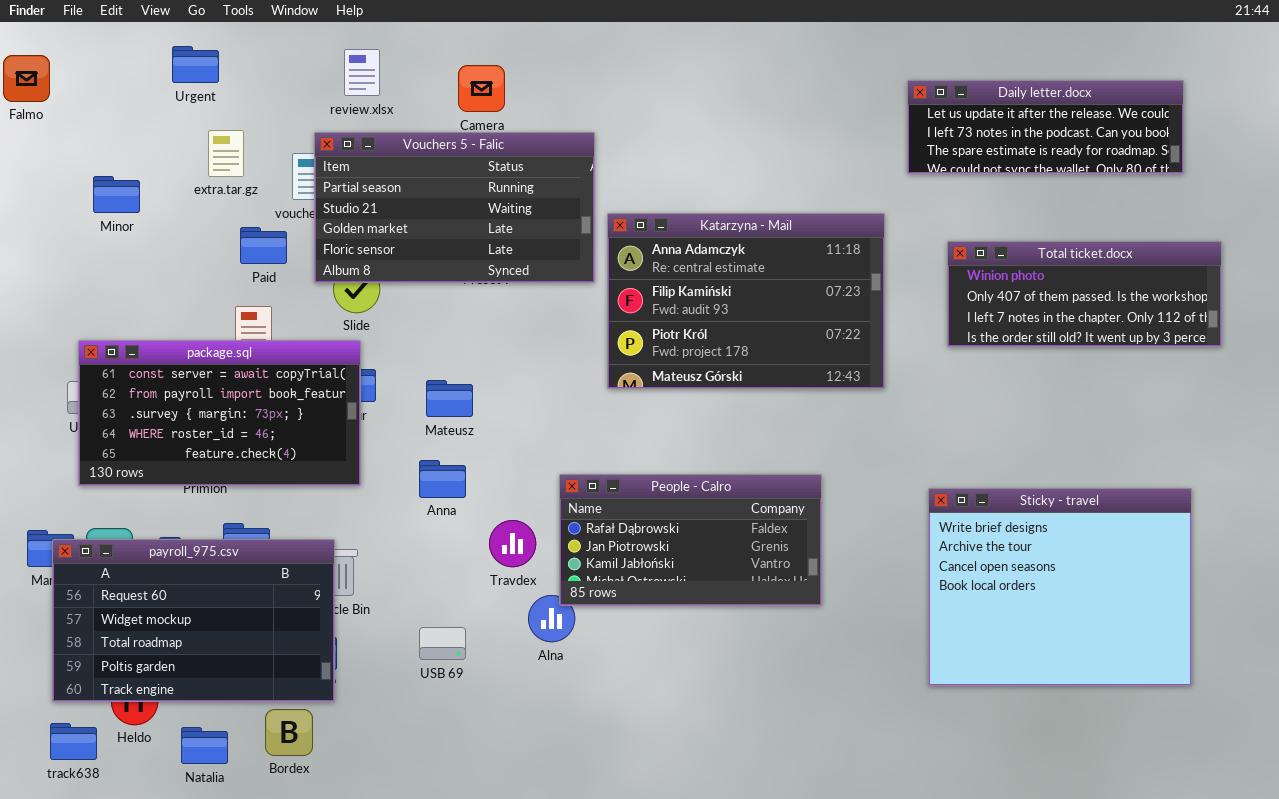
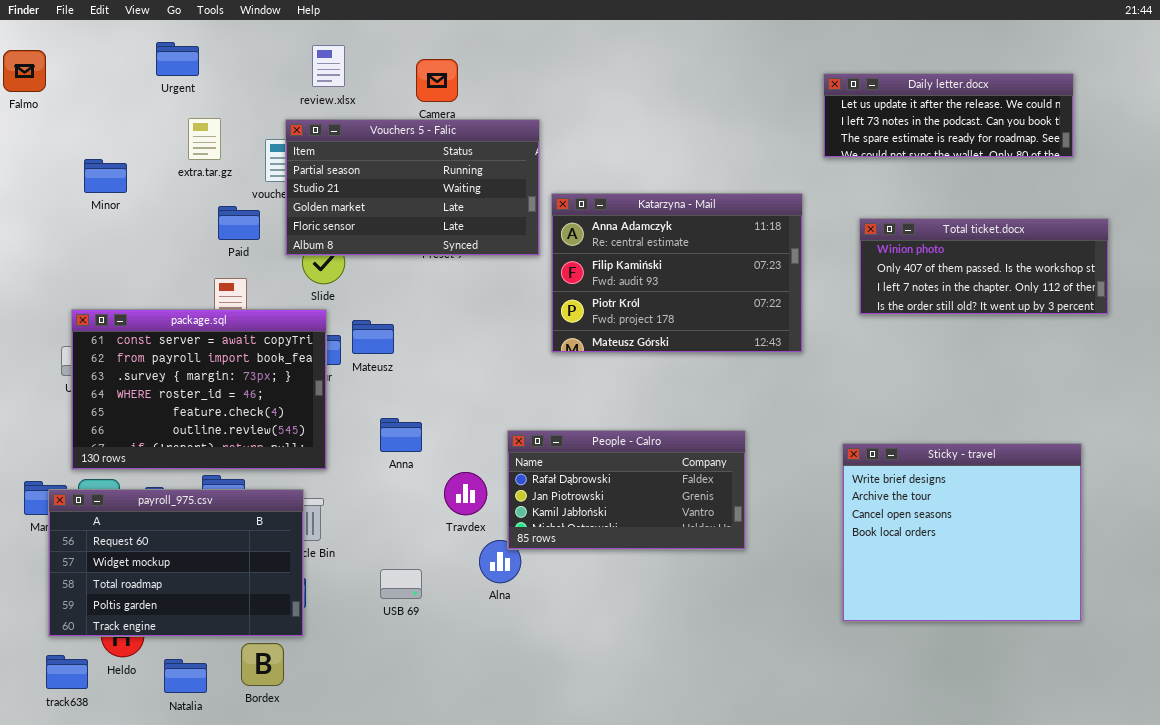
package.sql: [78,340,361,486] -> [71,309,327,470], resized
Mateusz: [426,380,473,417] -> [352,320,394,354], moved

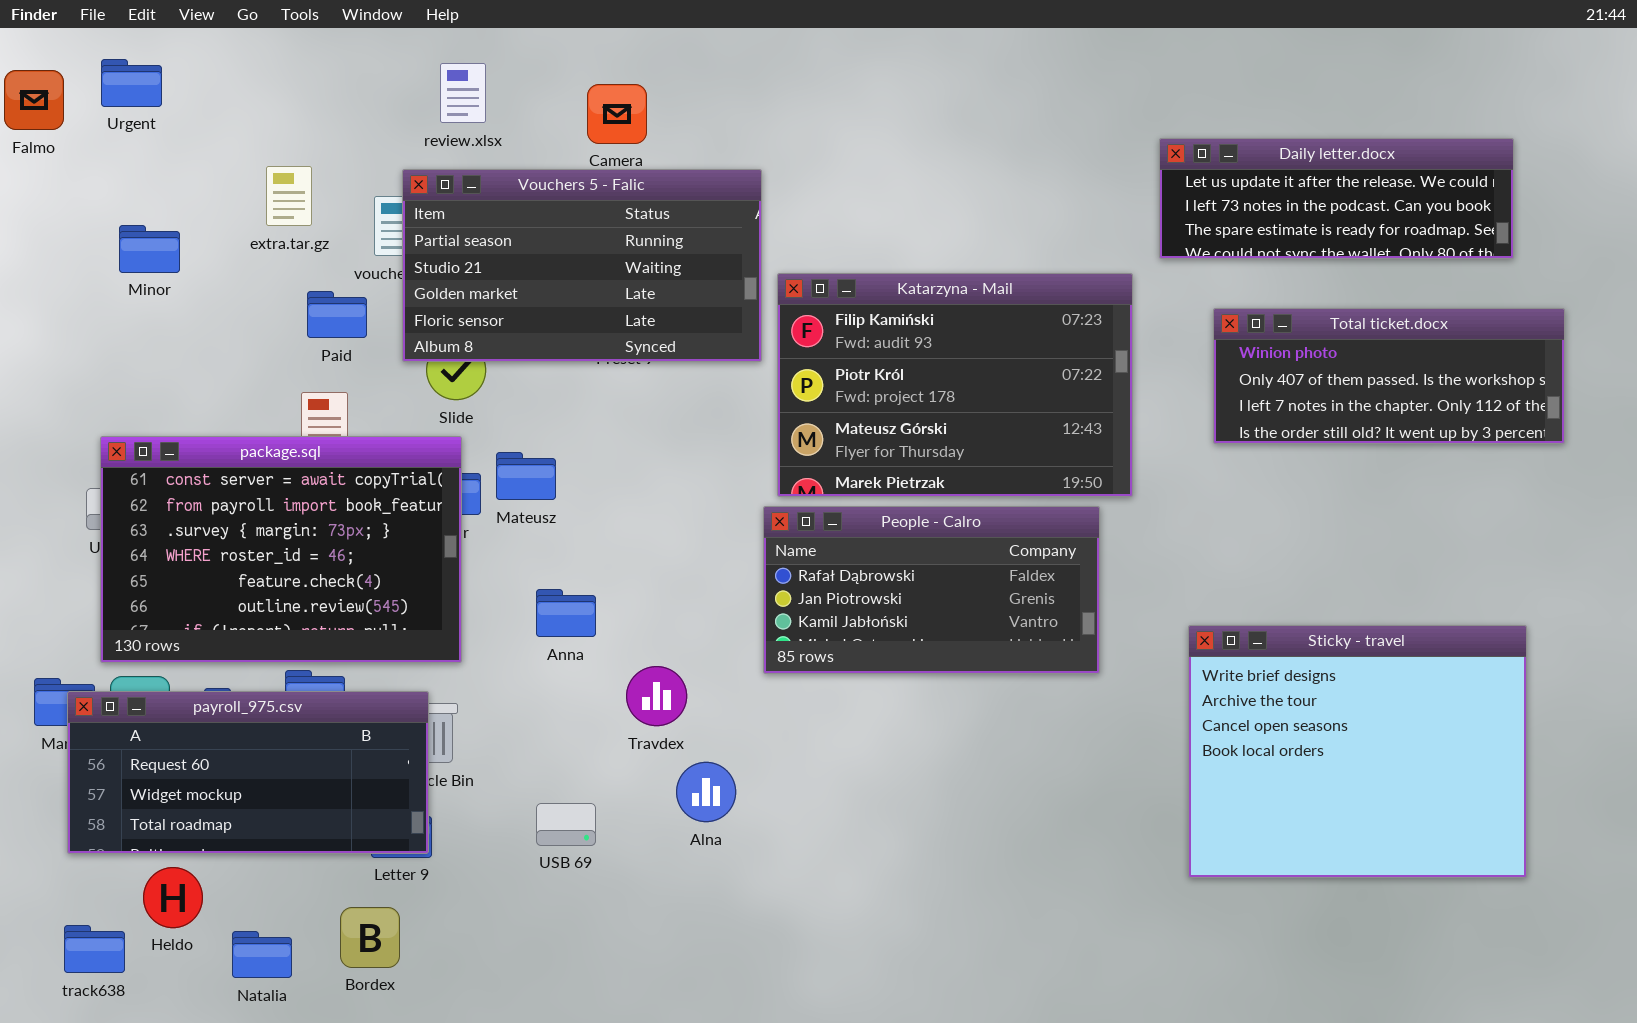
Urgent: [156,42,199,76] -> [101,59,162,107], moved
Daily letter.docx: [823,73,1074,158] -> [1159,138,1514,259], moved
Katarzyna - Mail: [551,193,803,353] -> [777,273,1133,497], scrolled down 1 row
People - Calro: [507,430,746,550] -> [763,506,1100,674], moved
payroll_975.csv: [48,489,304,637] -> [67,691,429,854], resized

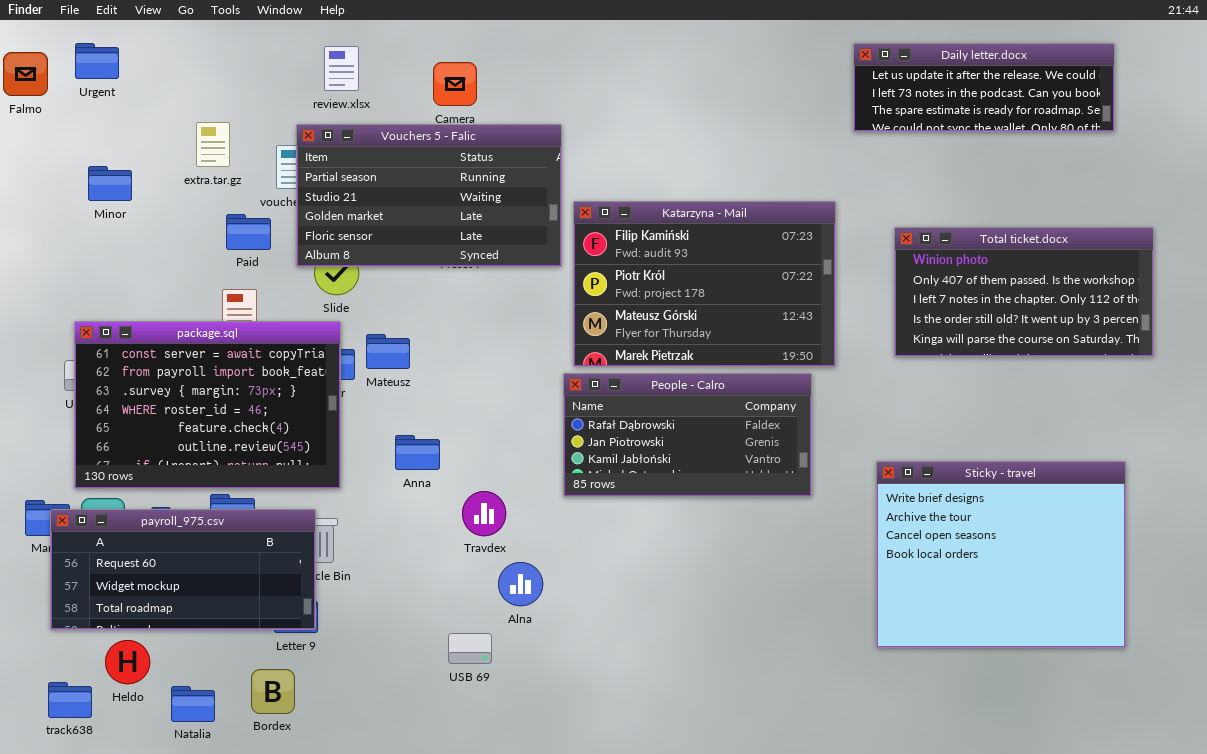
Daily letter.docx: [1159,138,1514,259] -> [853,43,1115,132], moved
Total ticket.docx: [1213,308,1565,444] -> [894,227,1154,357], resized
USB 69: [536,803,596,846] -> [448,633,492,664], moved

